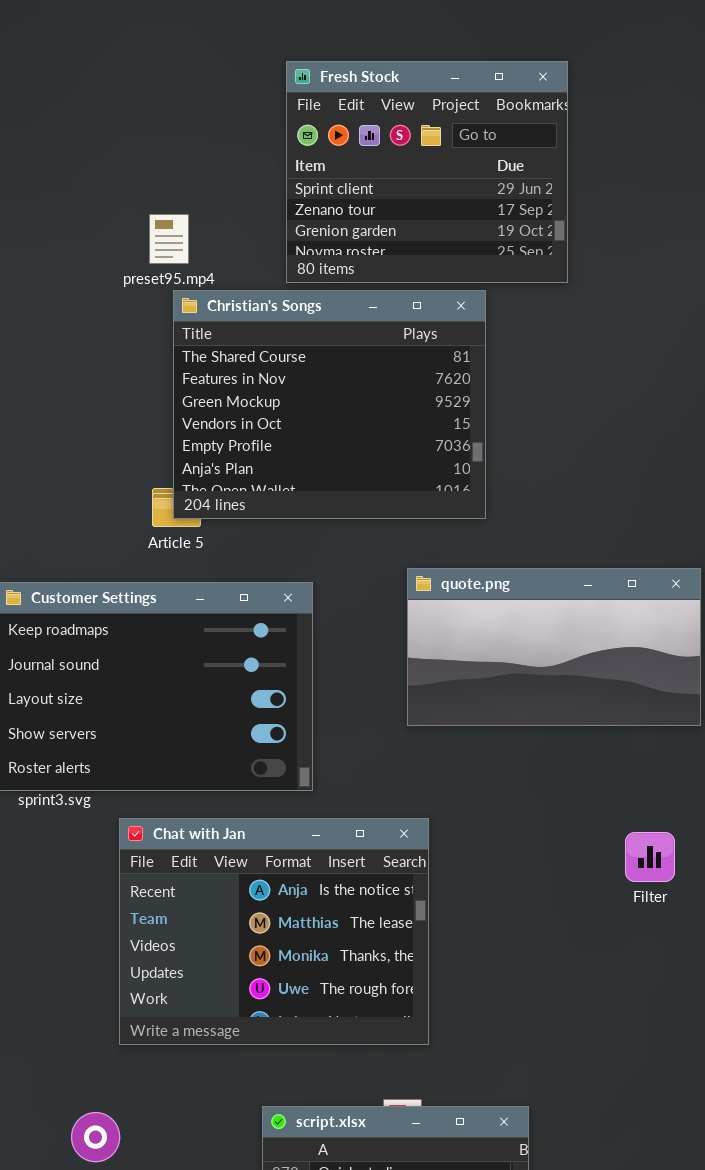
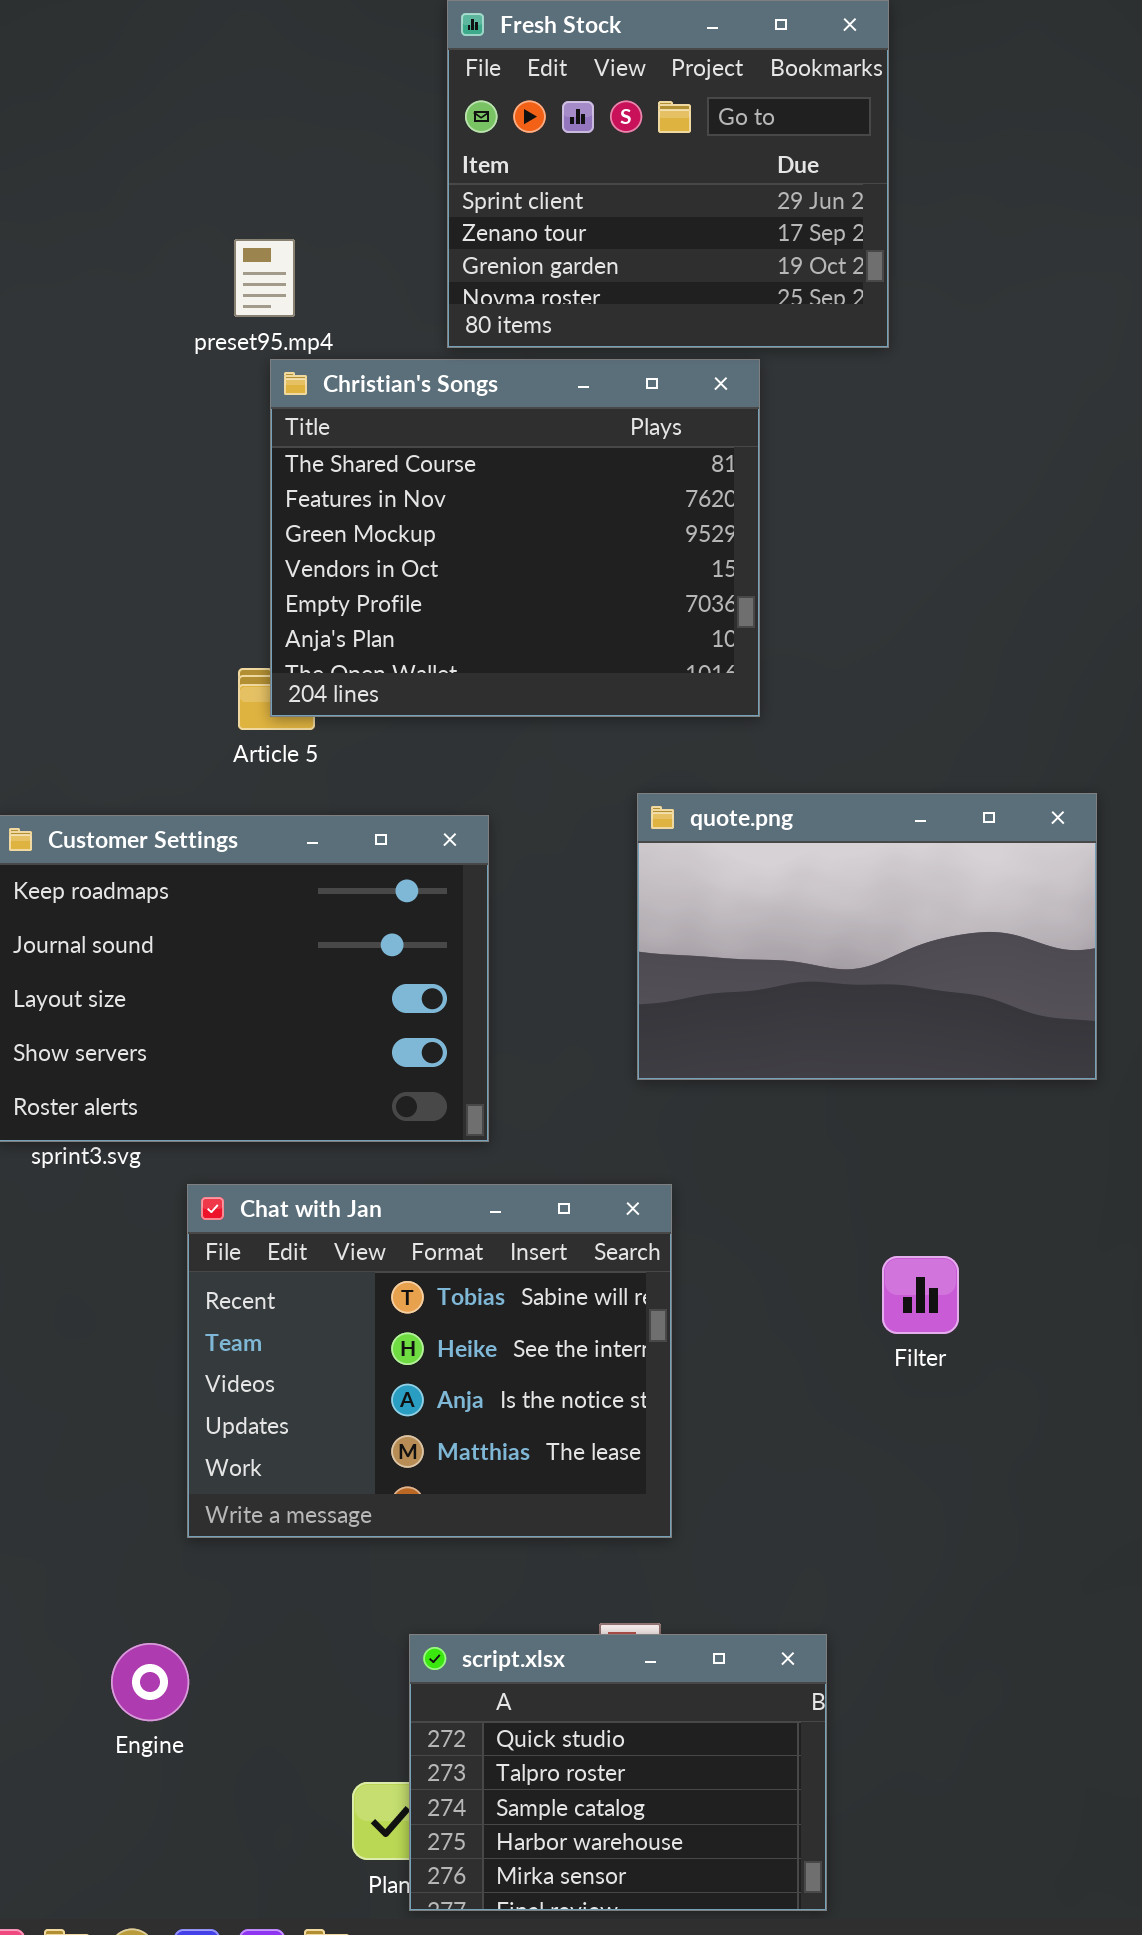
quote.png: [407,568,701,726] -> [637,793,1097,1080], resized
Chat with Jan: [119,818,429,1045] -> [187,1184,672,1538], scrolled up 2 rows
Filter: [625,832,675,882] -> [882,1256,959,1334], moved

